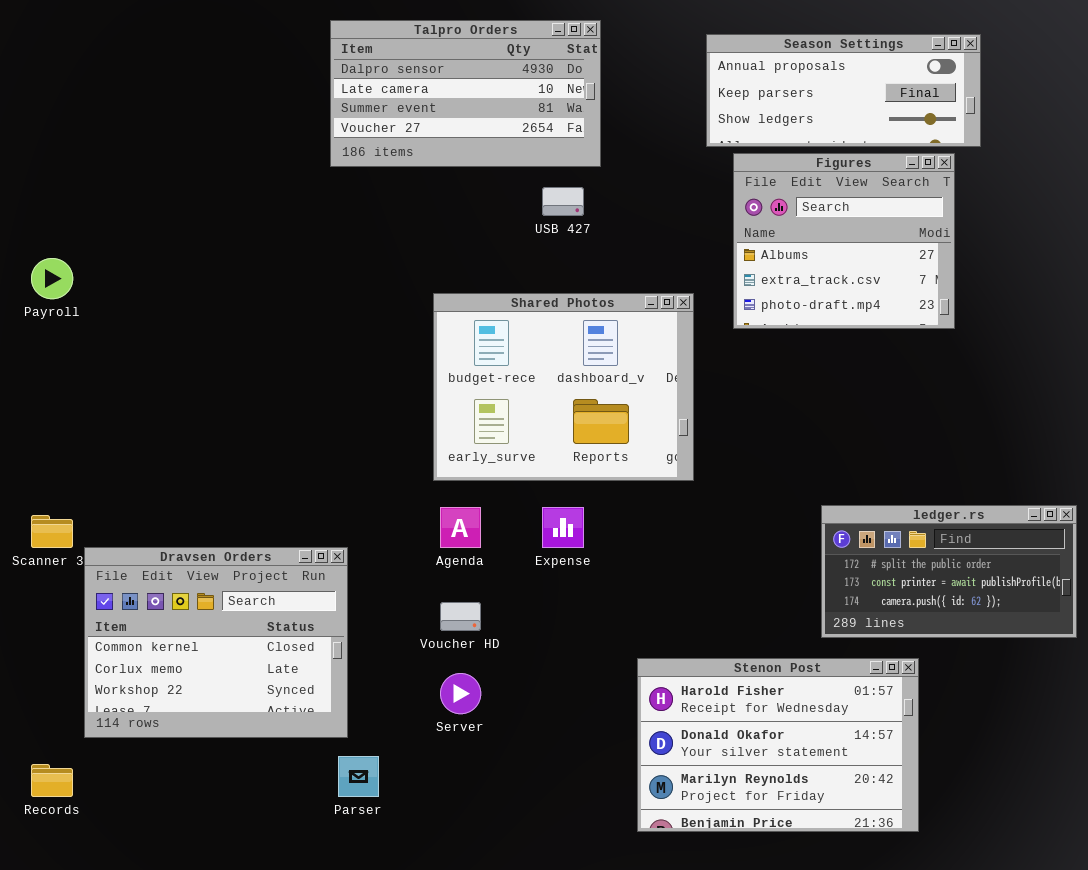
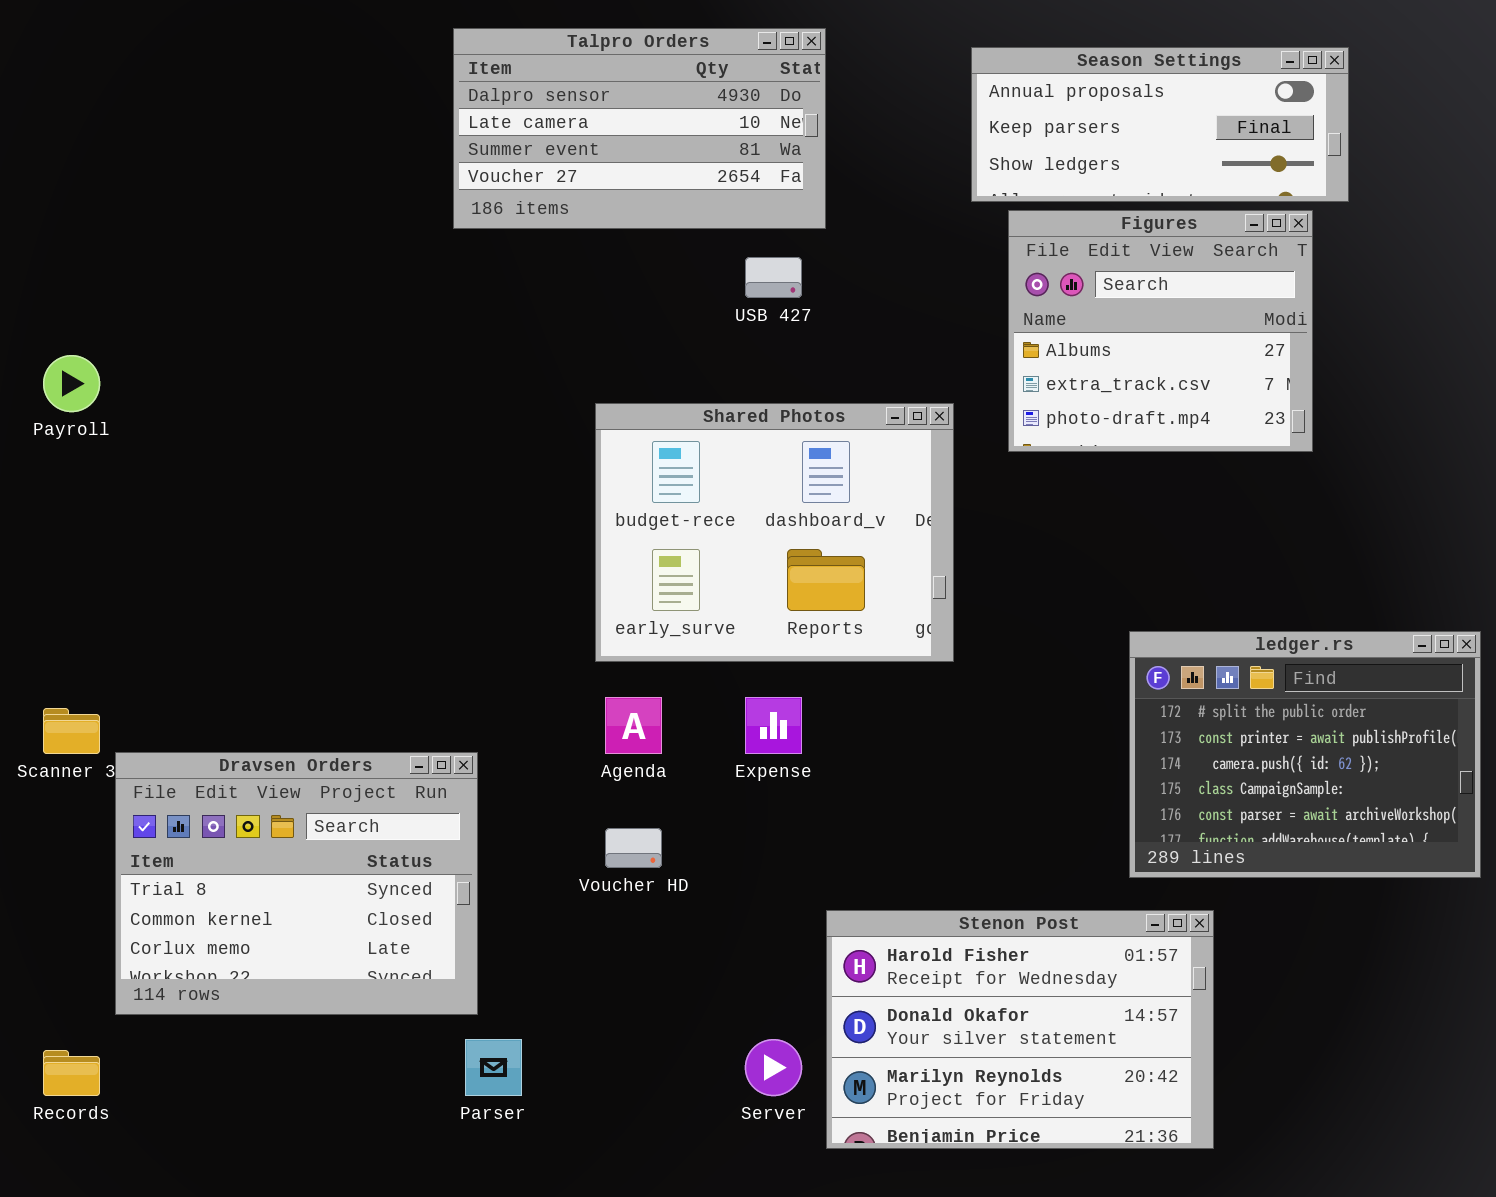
ledger.rs: [821,505,1077,638] -> [1129,631,1481,878], resized
Dravsen Orders: [84,547,348,738] -> [115,752,478,1015], scrolled up 1 row
Stenon Post: [637,658,919,832] -> [826,910,1214,1149], moved
Server: [440,673,481,714] -> [745,1039,802,1096], moved

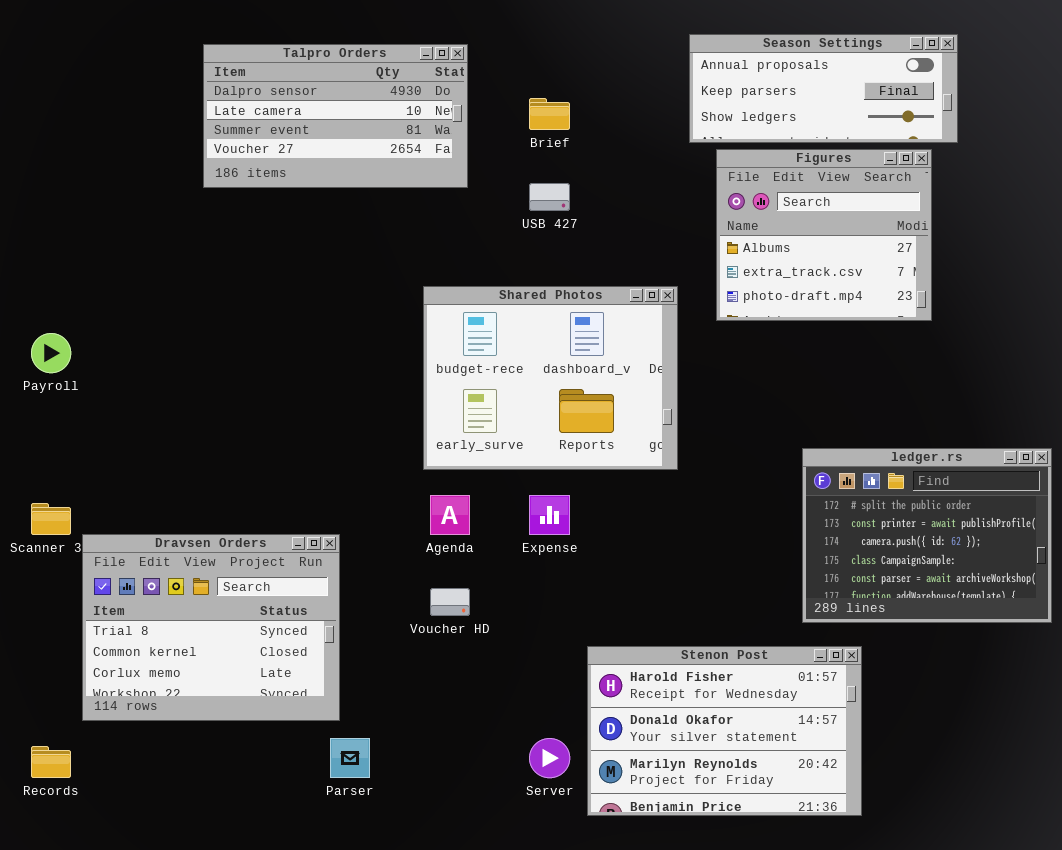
Talpro Orders: [453,28,826,229] -> [203,44,468,188], moved
Payroll: [43,355,100,412] -> [31,333,71,373], moved

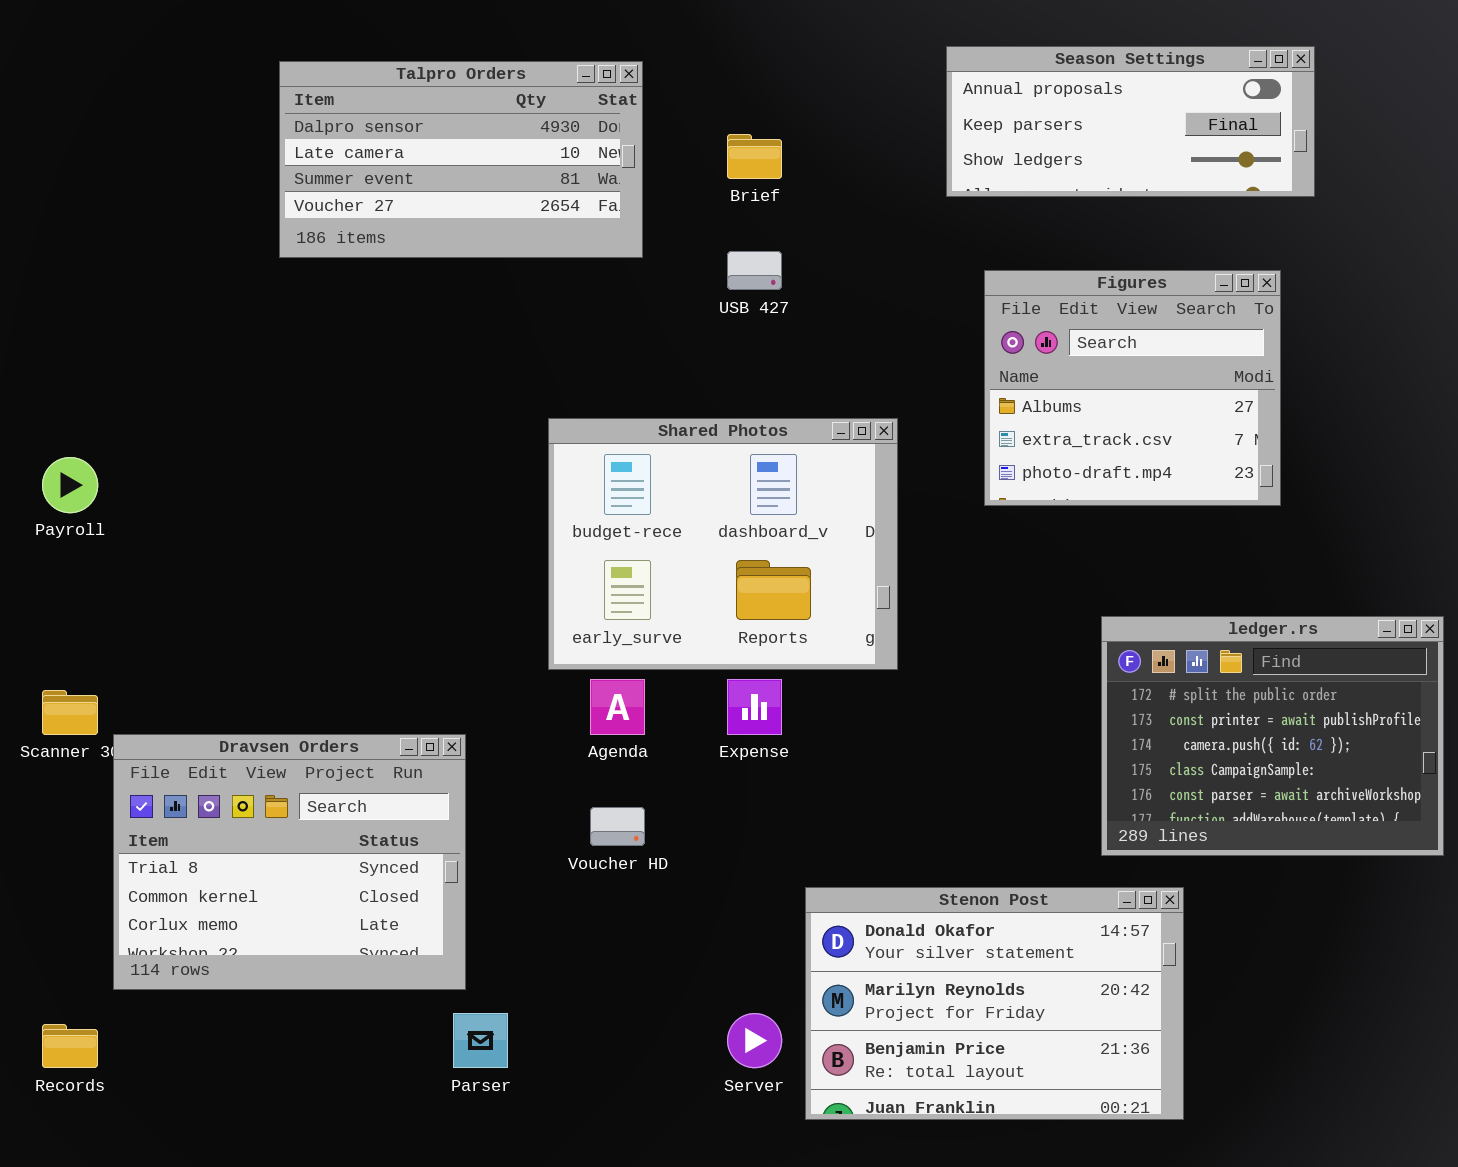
Figures: [716,149,932,321] -> [984,270,1281,506], moved
Shared Photos: [423,286,678,470] -> [548,418,898,670], moved
Stenon Post: [587,646,862,816] -> [805,887,1184,1120], scrolled down 1 row

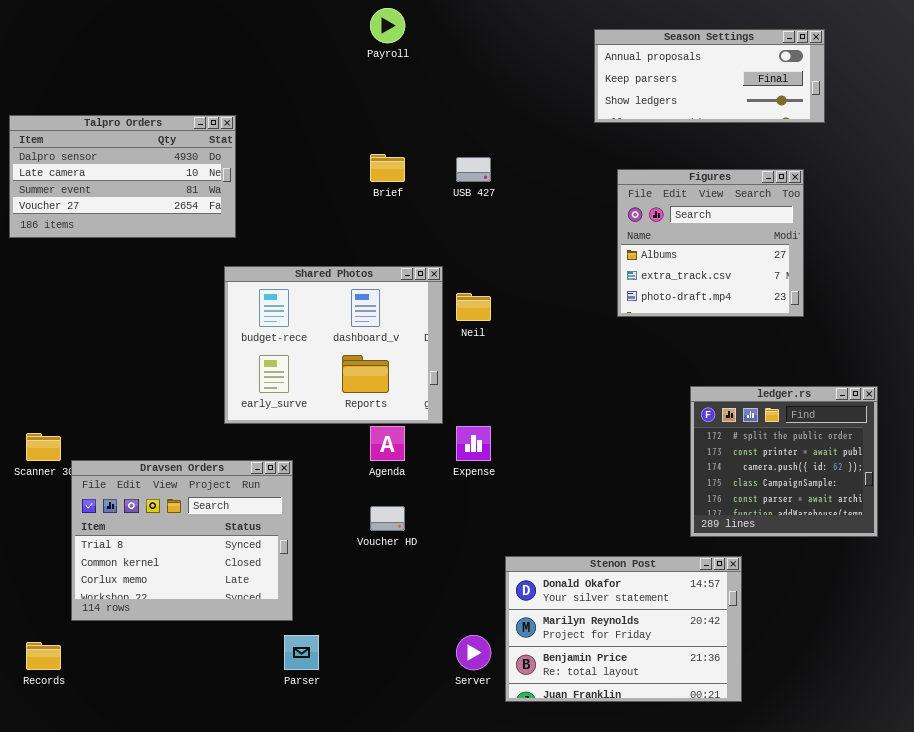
Talpro Orders: [279,61,643,258] -> [9,115,236,238], moved
Brief: [727,134,782,179] -> [370,154,405,182], moved
Shared Photos: [548,418,898,670] -> [224,266,443,424], moved
Payroll: [42,457,98,513] -> [370,8,405,43], moved
ledger.rs: [1101,616,1444,856] -> [690,386,878,537], resized

